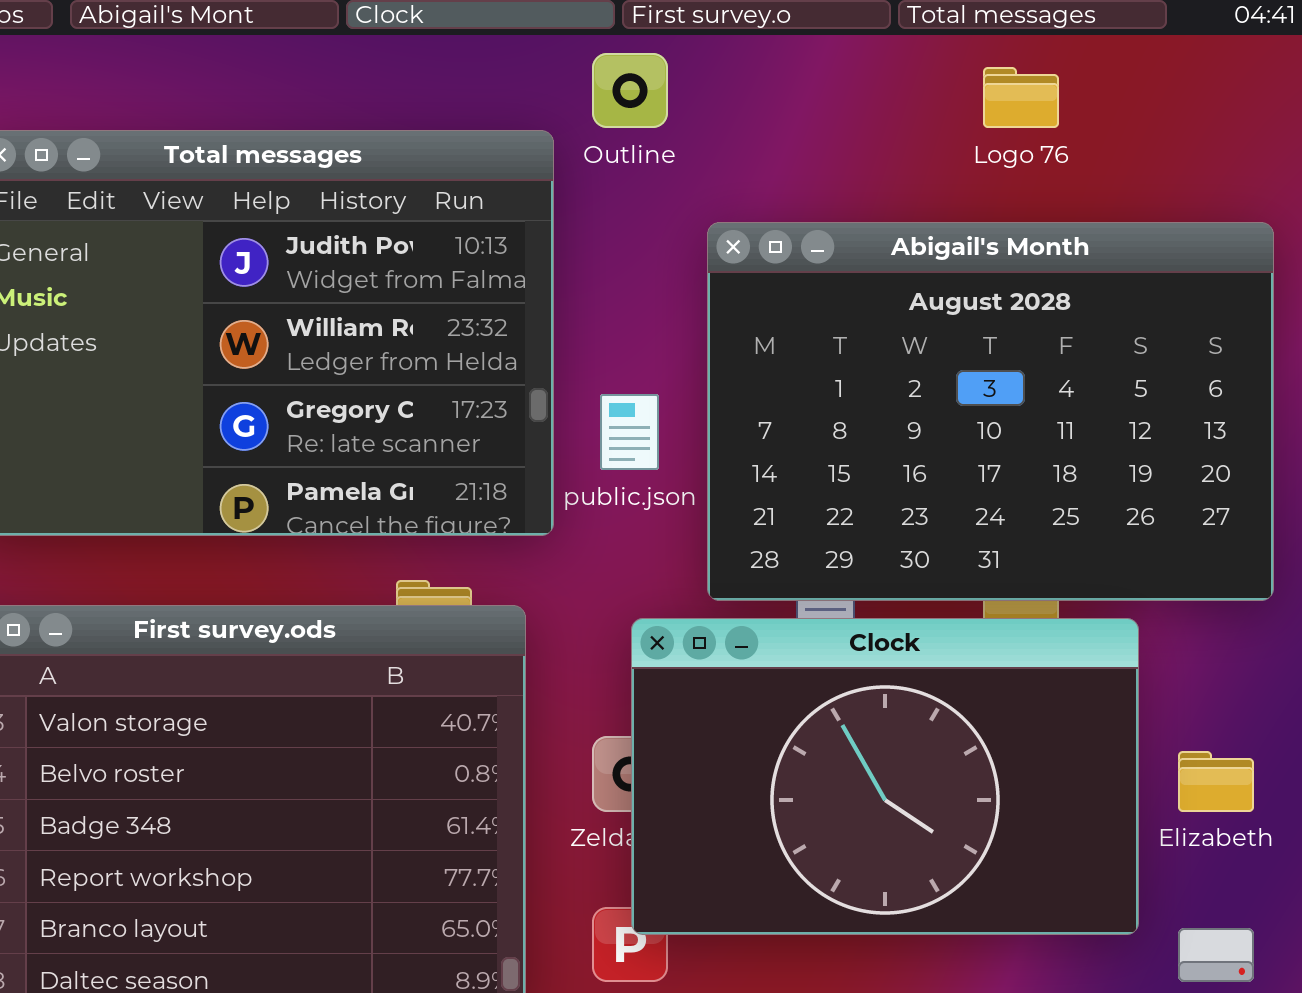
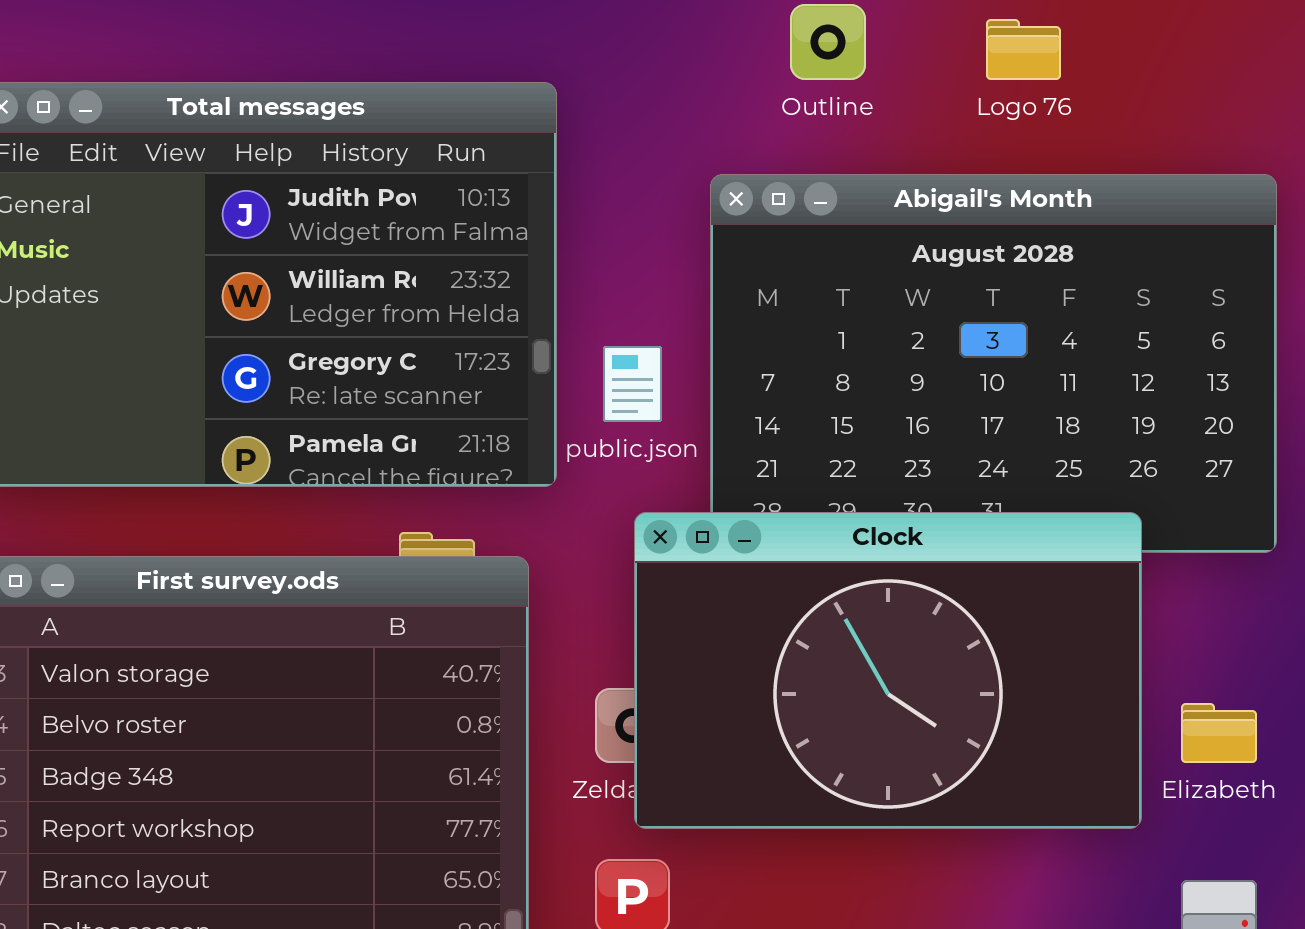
Outline: [592,53,668,128] -> [790,4,866,80], moved
Clock: [631,618,1139,935] -> [634,512,1142,829], moved

